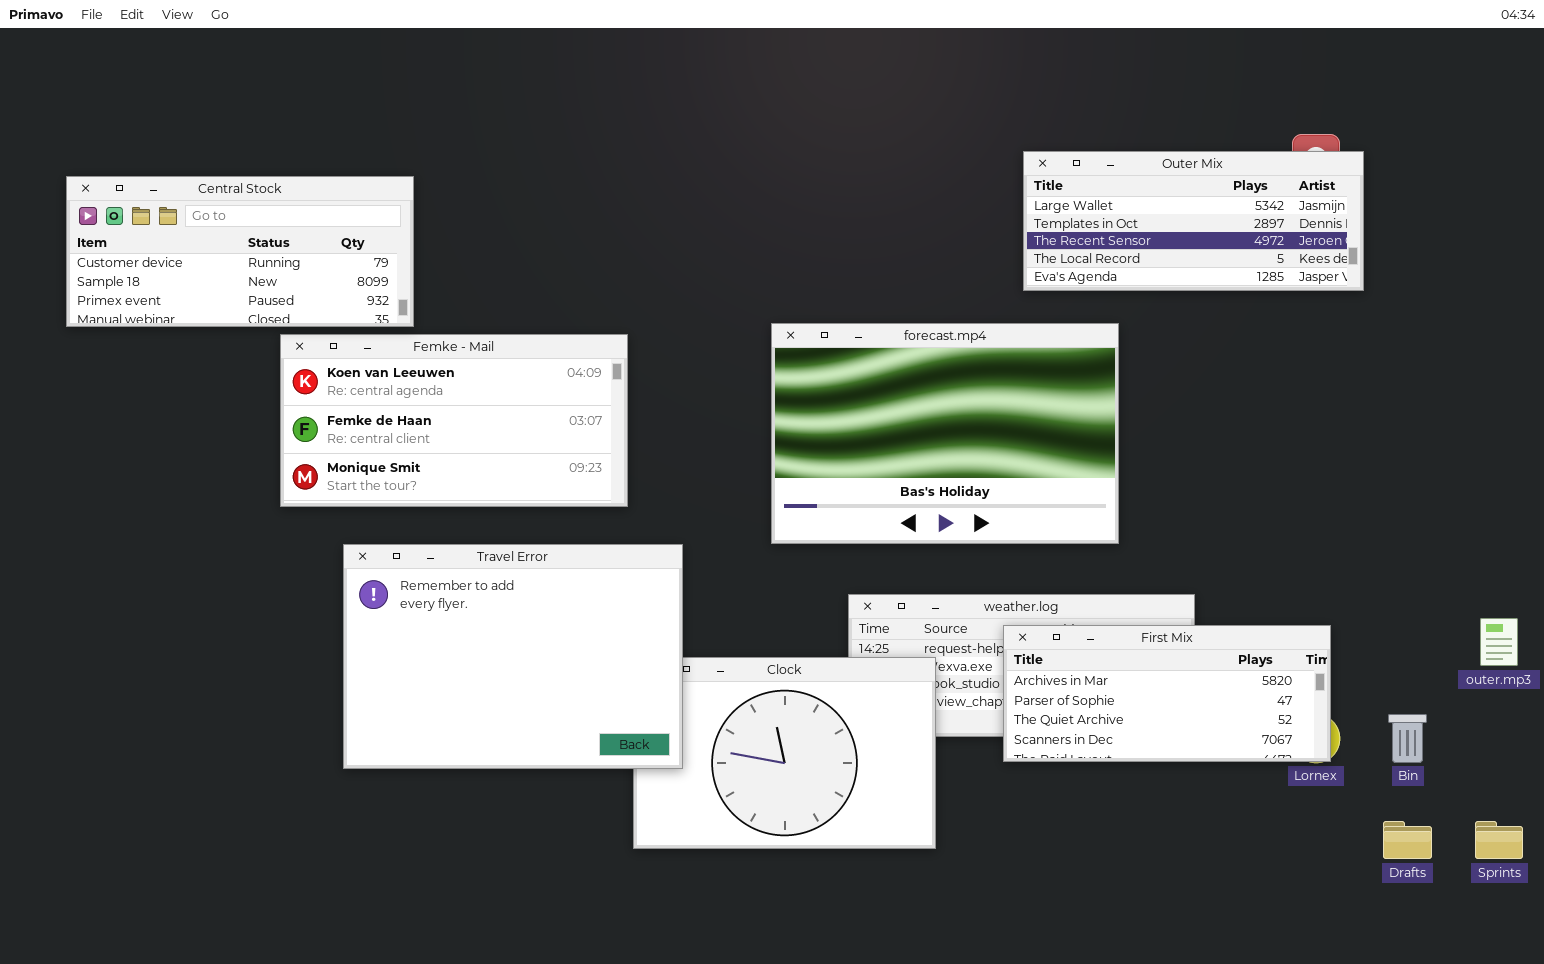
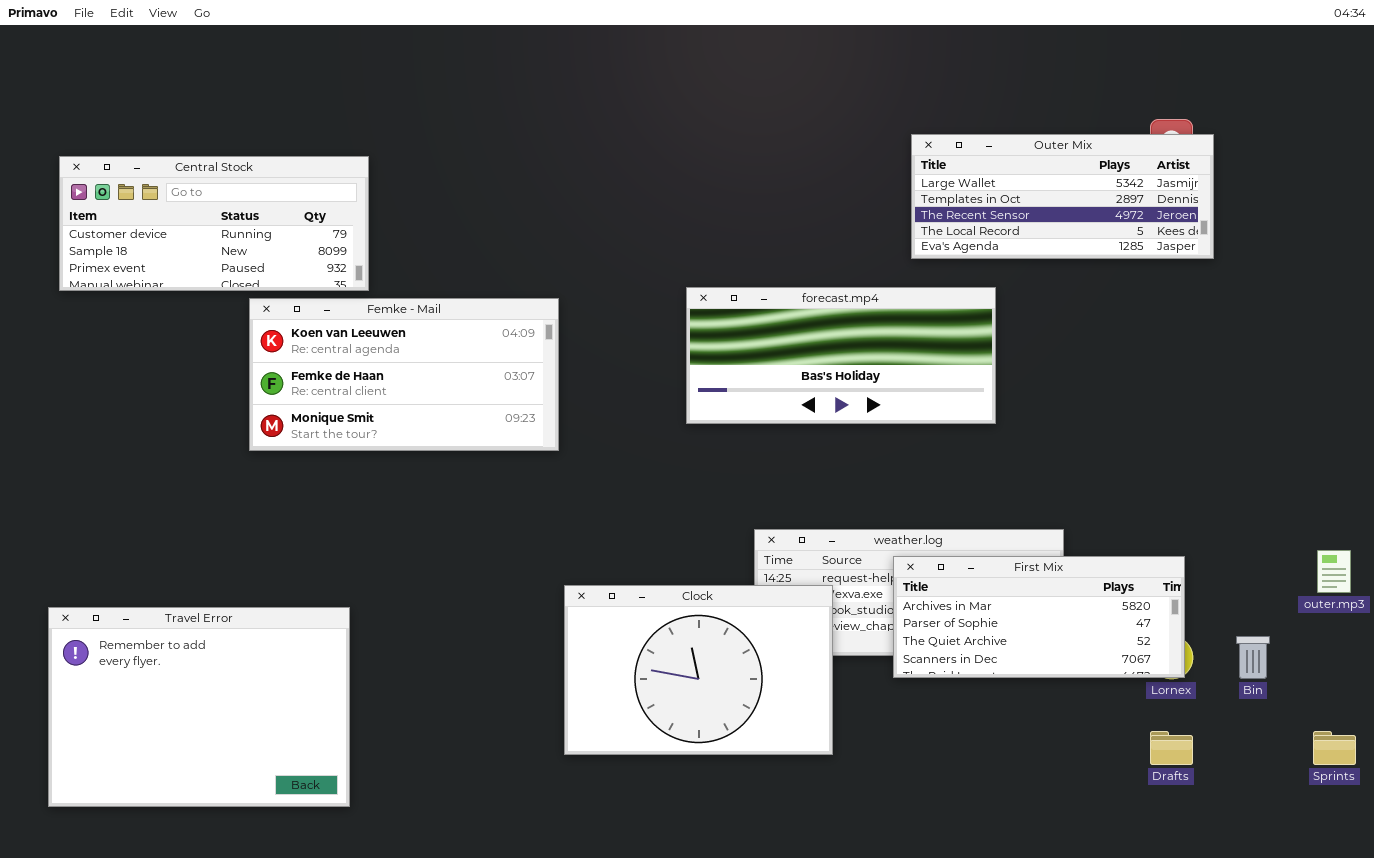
forecast.mp4: [771,323,1119,544] -> [686,287,996,424], resized
Travel Error: [343,544,683,769] -> [48,607,350,807], moved
Drafts: [1383,821,1432,859] -> [1150,731,1193,765], moved

